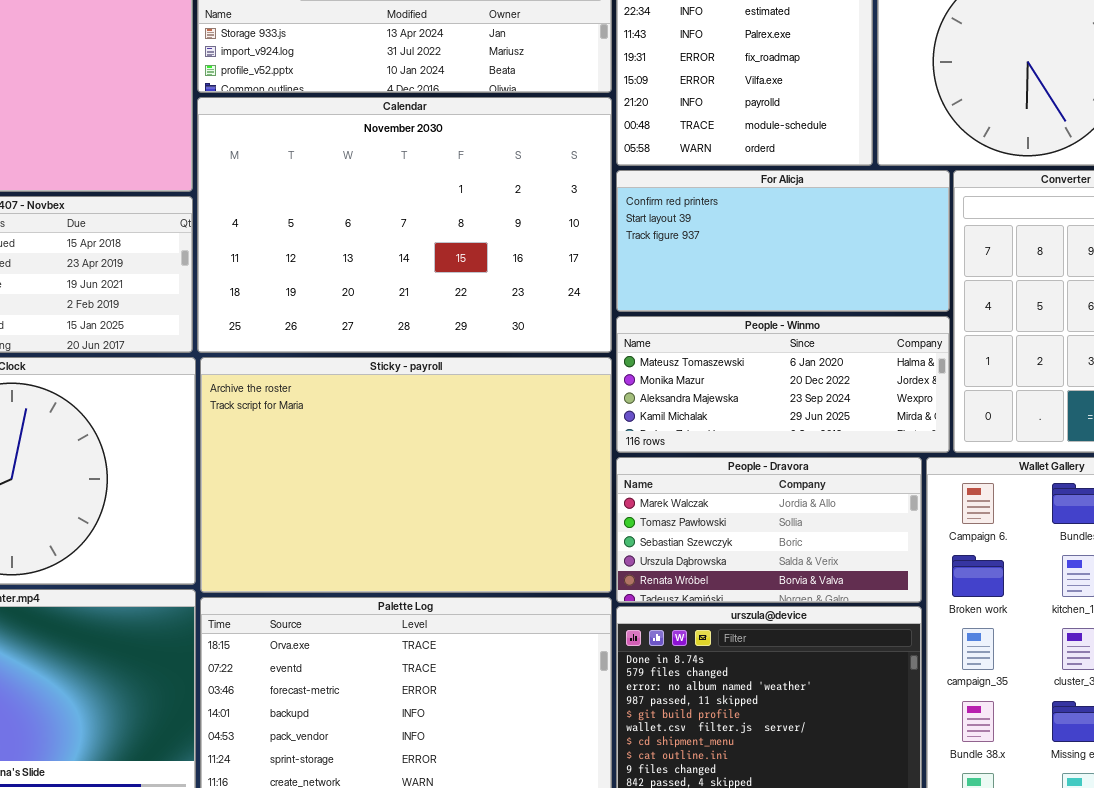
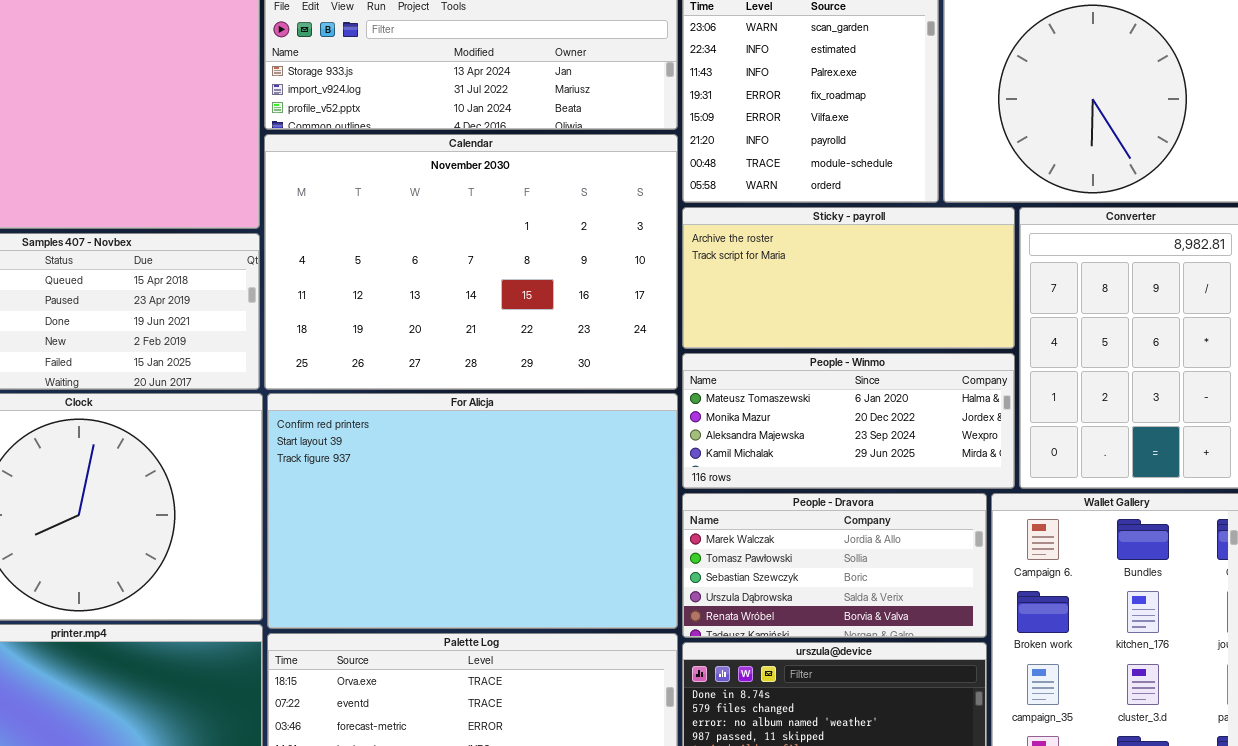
For Alicja: [616,170,950,312] -> [267,393,678,629], moved, resized
Sticky - payroll: [200,357,612,593] -> [682,207,1015,349], moved, resized

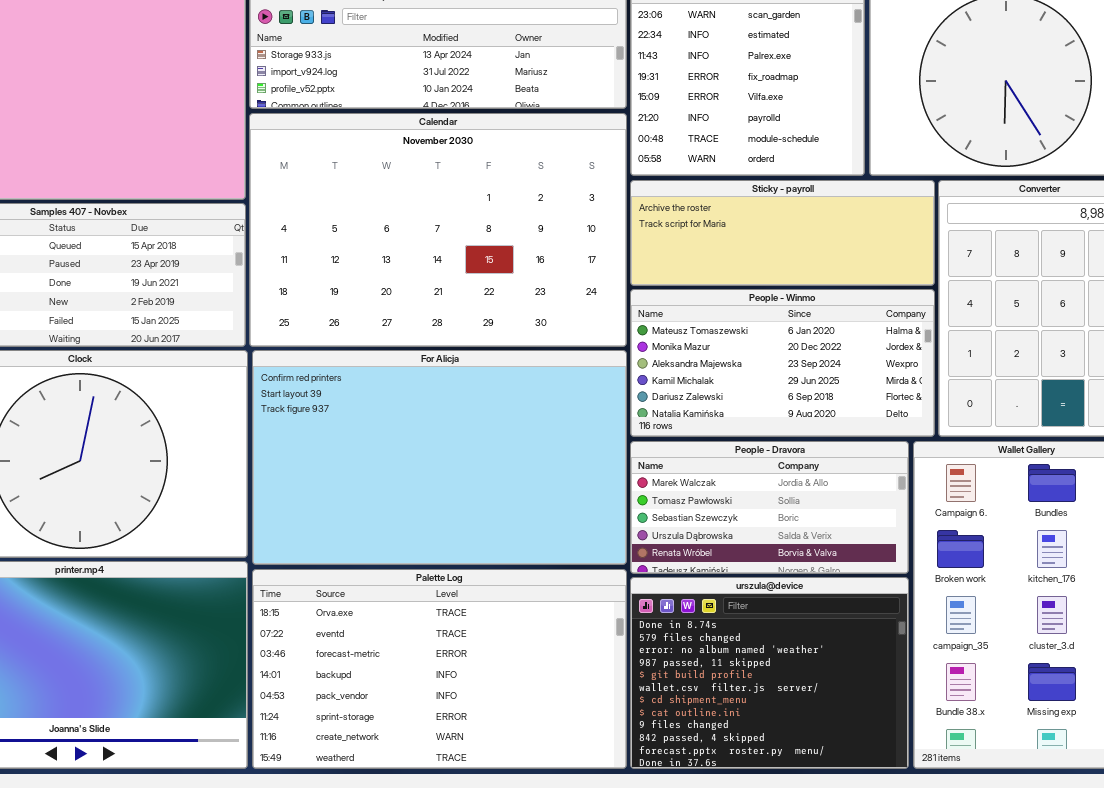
Sticky - payroll: [682,207,1015,349] -> [630,180,935,286], resized
People - Winmo: [682,353,1015,489] -> [630,289,935,437], resized

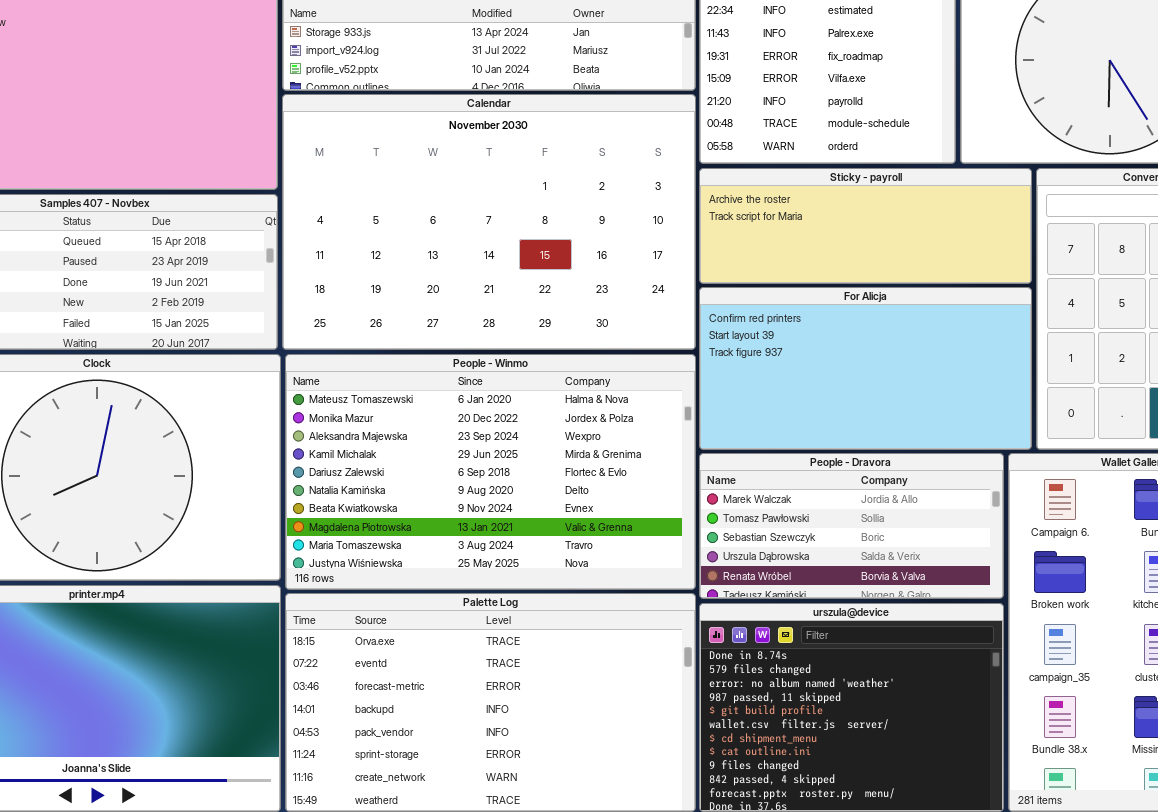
People - Winmo: [630,289,935,437] -> [285,354,696,590], moved, resized
For Alicja: [252,350,627,565] -> [699,287,1032,450], moved, resized

